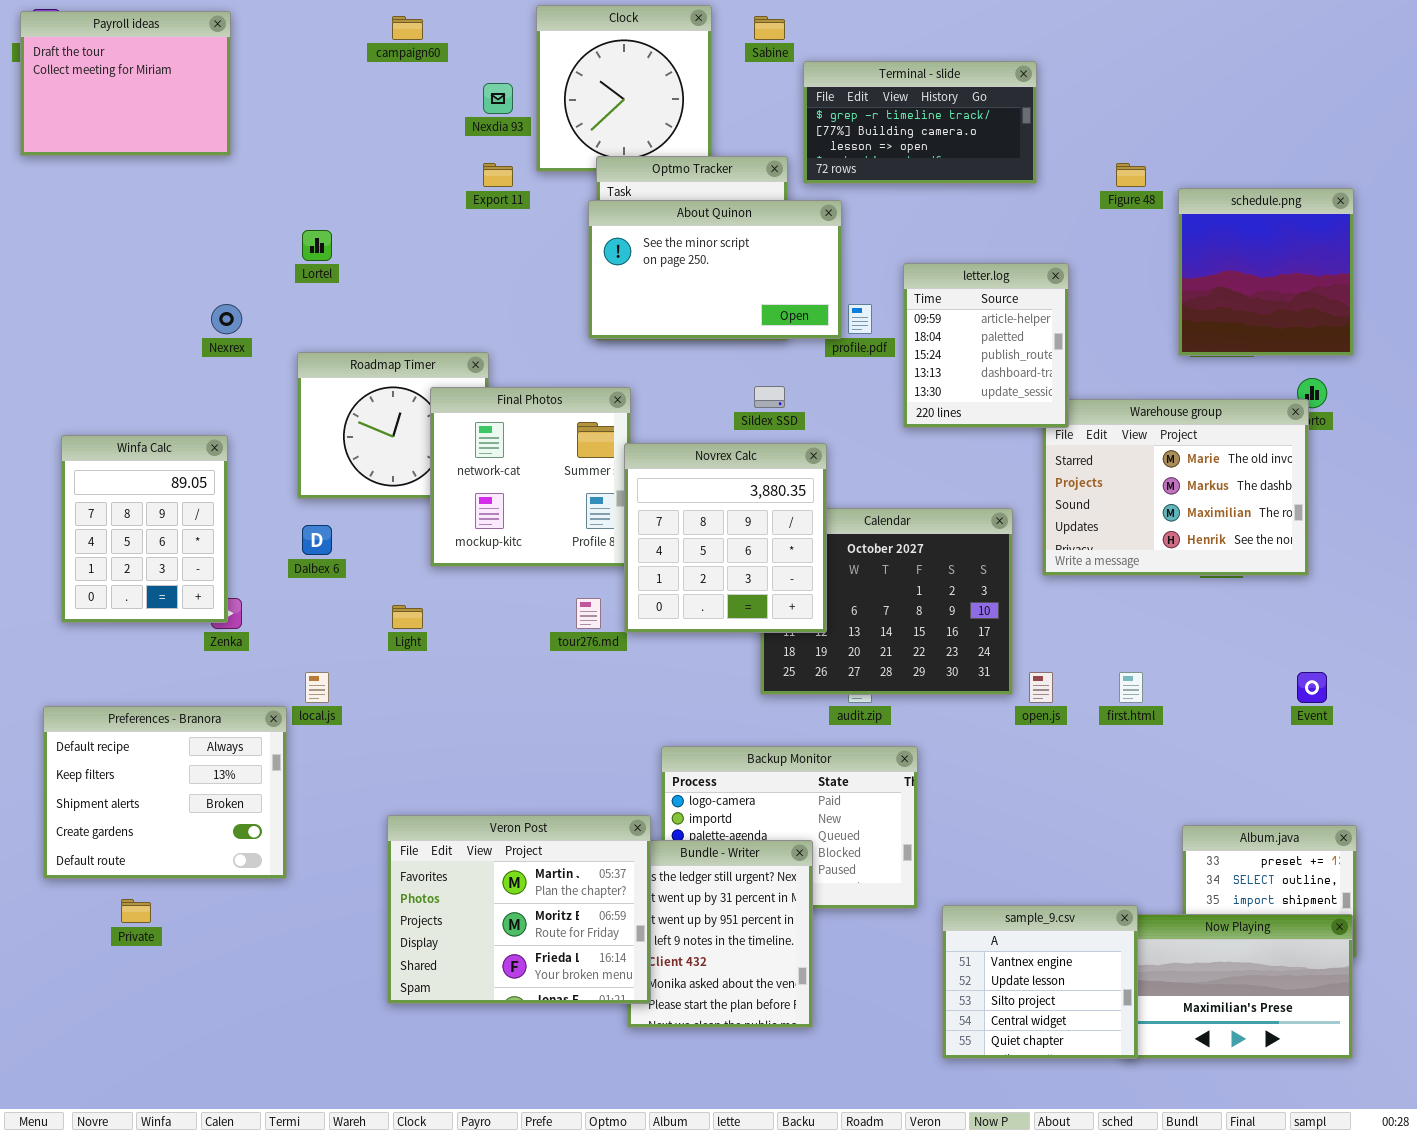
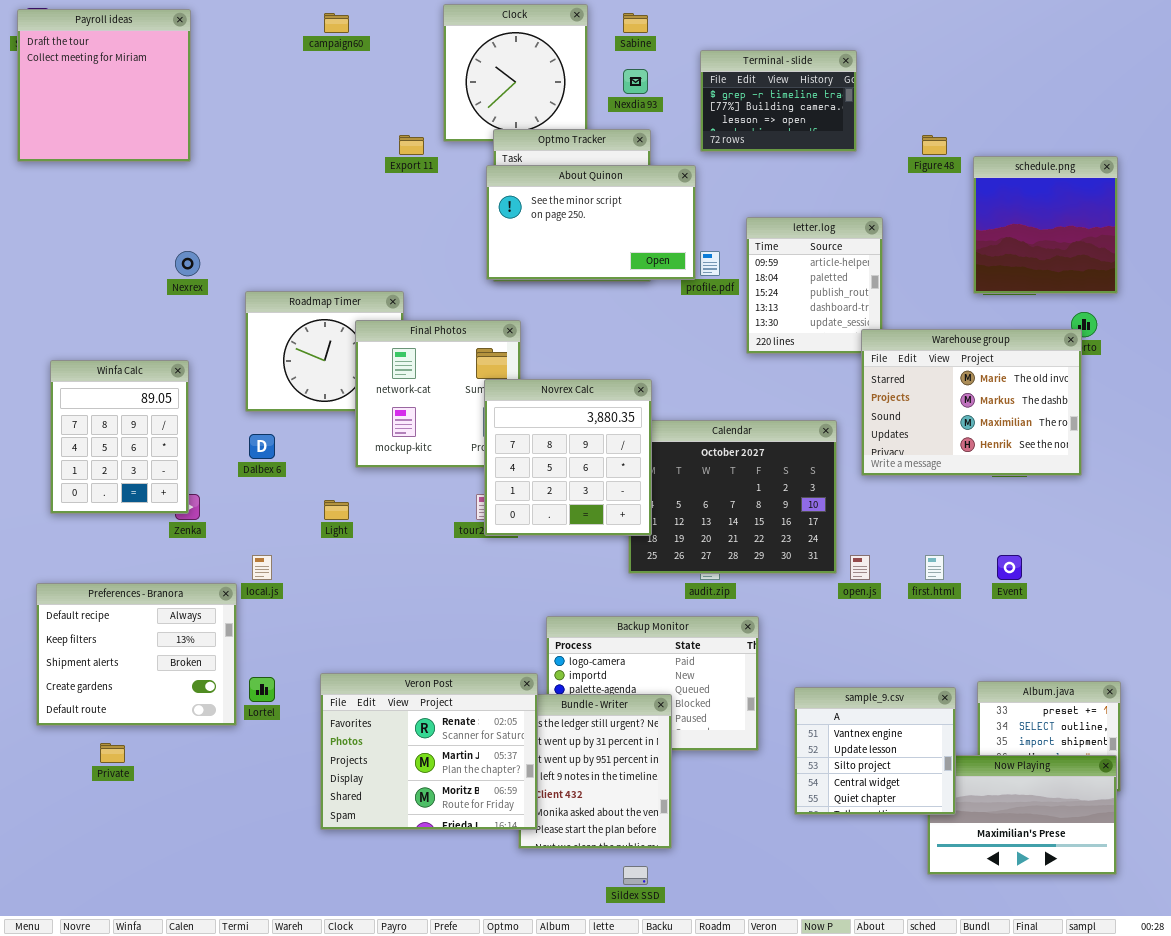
Payroll ideas: [20,11,231,156] -> [17,9,191,162], resized
Terminal - slide: [803,61,1037,184] -> [700,50,857,152], resized
Nexdia 93: [483,83,513,114] -> [623,69,648,94], moved
Lortel: [302,230,332,261] -> [249,677,275,702], moved
Sildex SSD: [754,386,785,408] -> [623,866,648,885], moved
Warehouse group: [1042,399,1309,576] -> [861,329,1082,476], raised
Novrex Calc: [624,443,827,633] -> [484,379,652,536], moved
Event: [1297,672,1327,703] -> [997,555,1022,580], moved
Veron Post: [387,815,651,1004] -> [320,673,538,830], scrolled up 1 row
sample_9.csv: [942,905,1138,1059] -> [794,687,956,815], moved

